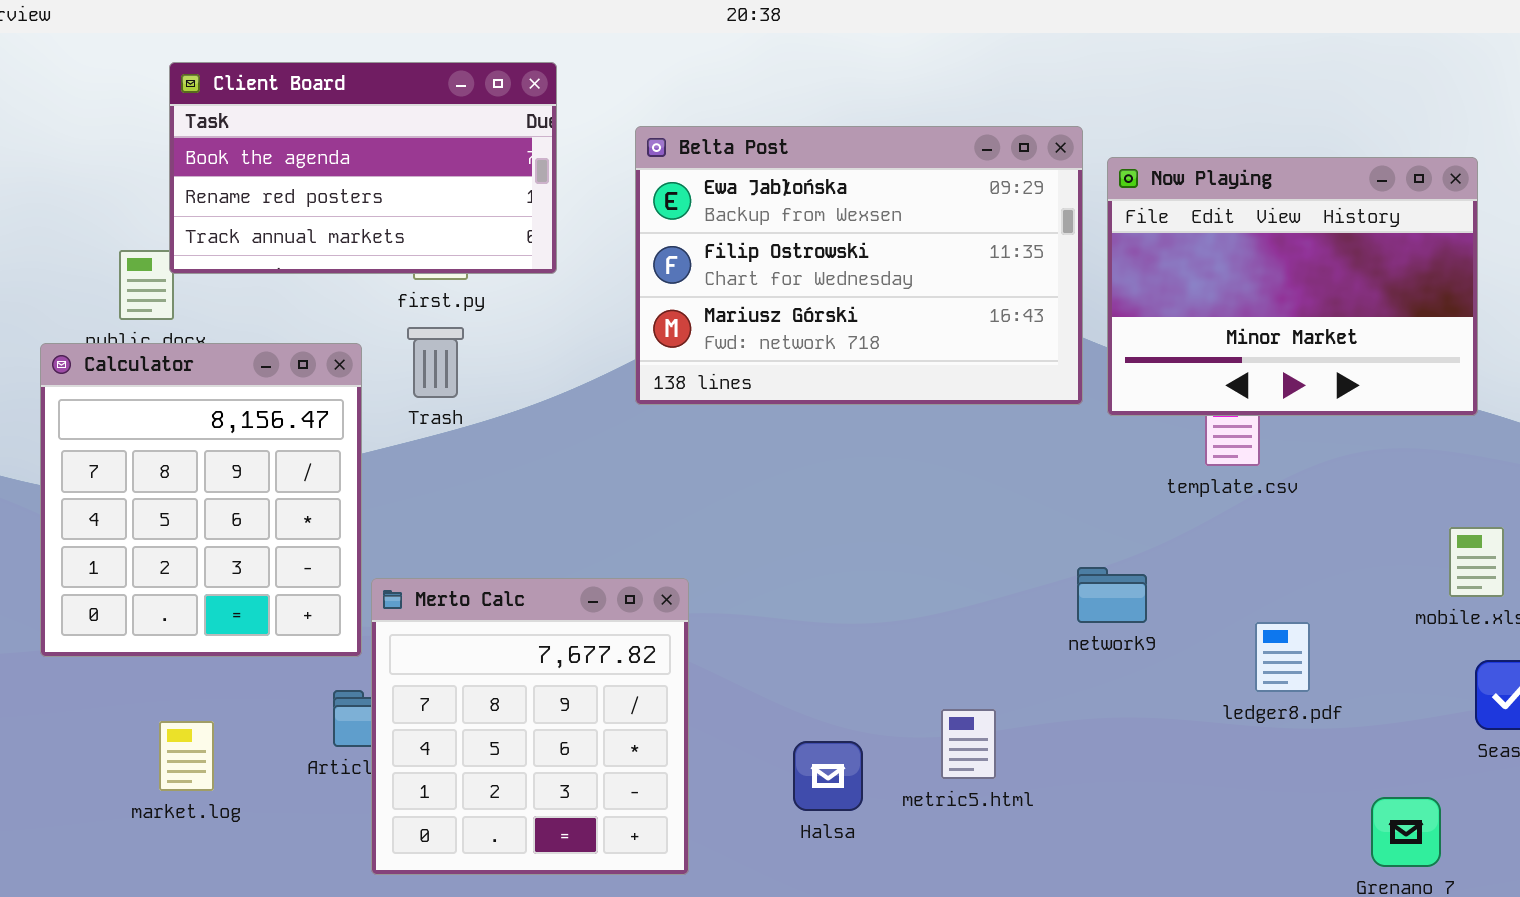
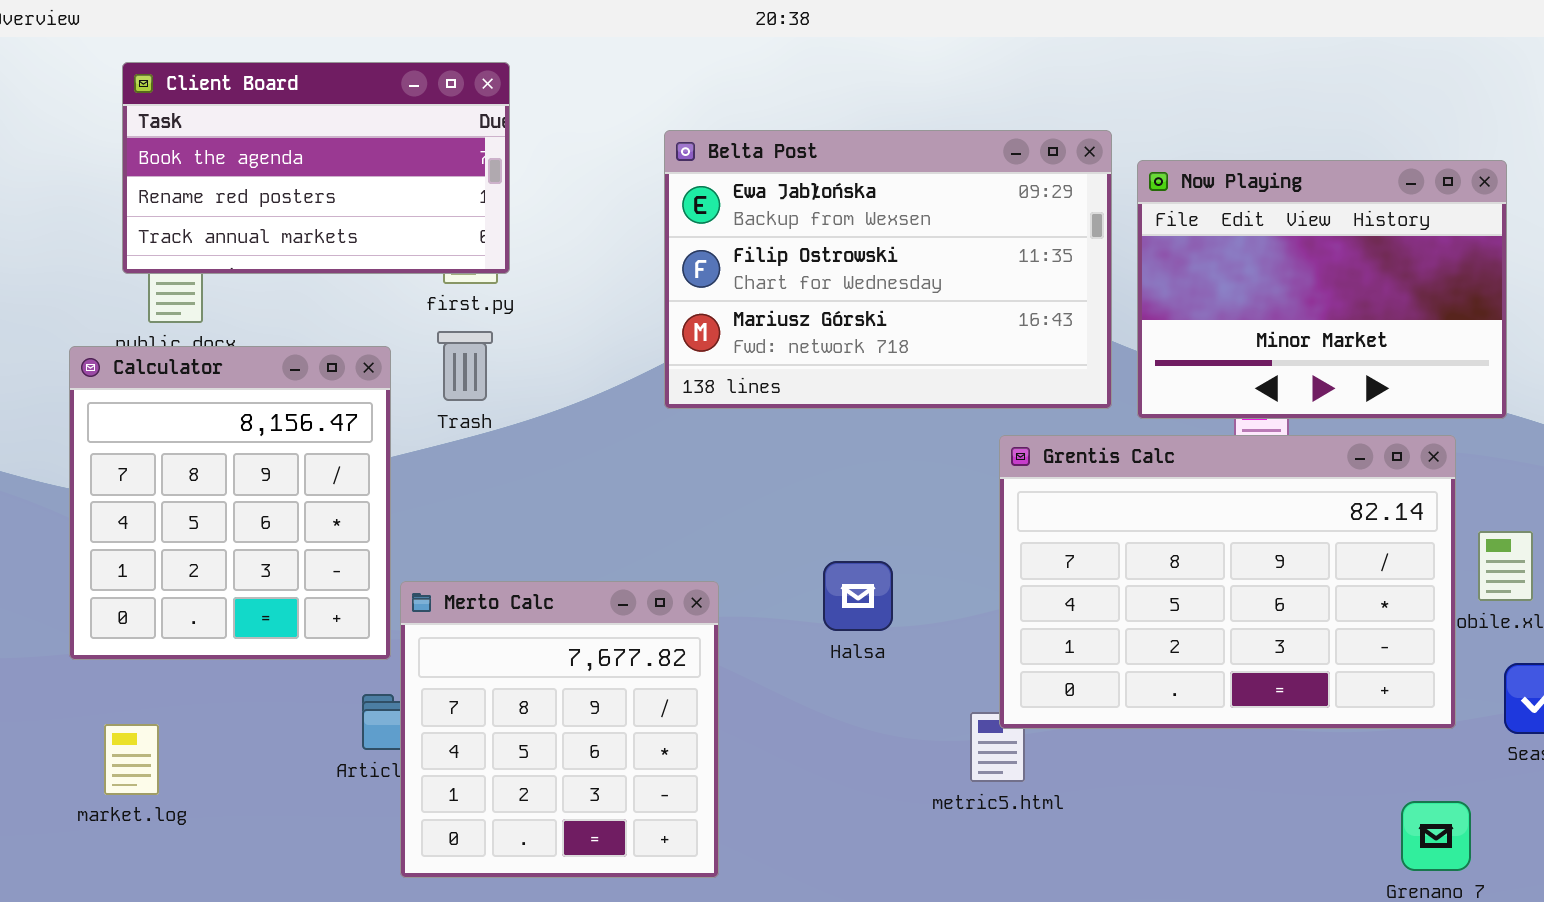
Client Board: [169,62,557,274] -> [122,62,510,274], moved
Grentis Calc: none -> [999,435,1456,729], opened
market.log: [159,721,214,791] -> [104,724,159,795], moved
Halsa: [793,741,863,811] -> [823,561,893,631], moved

